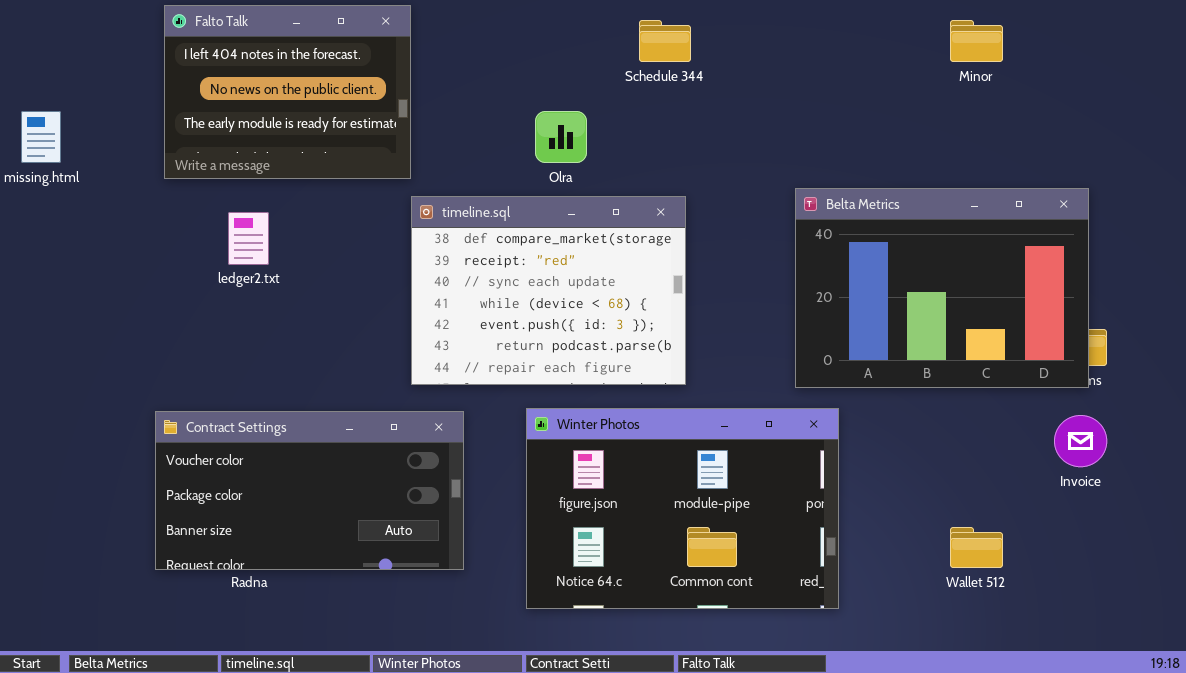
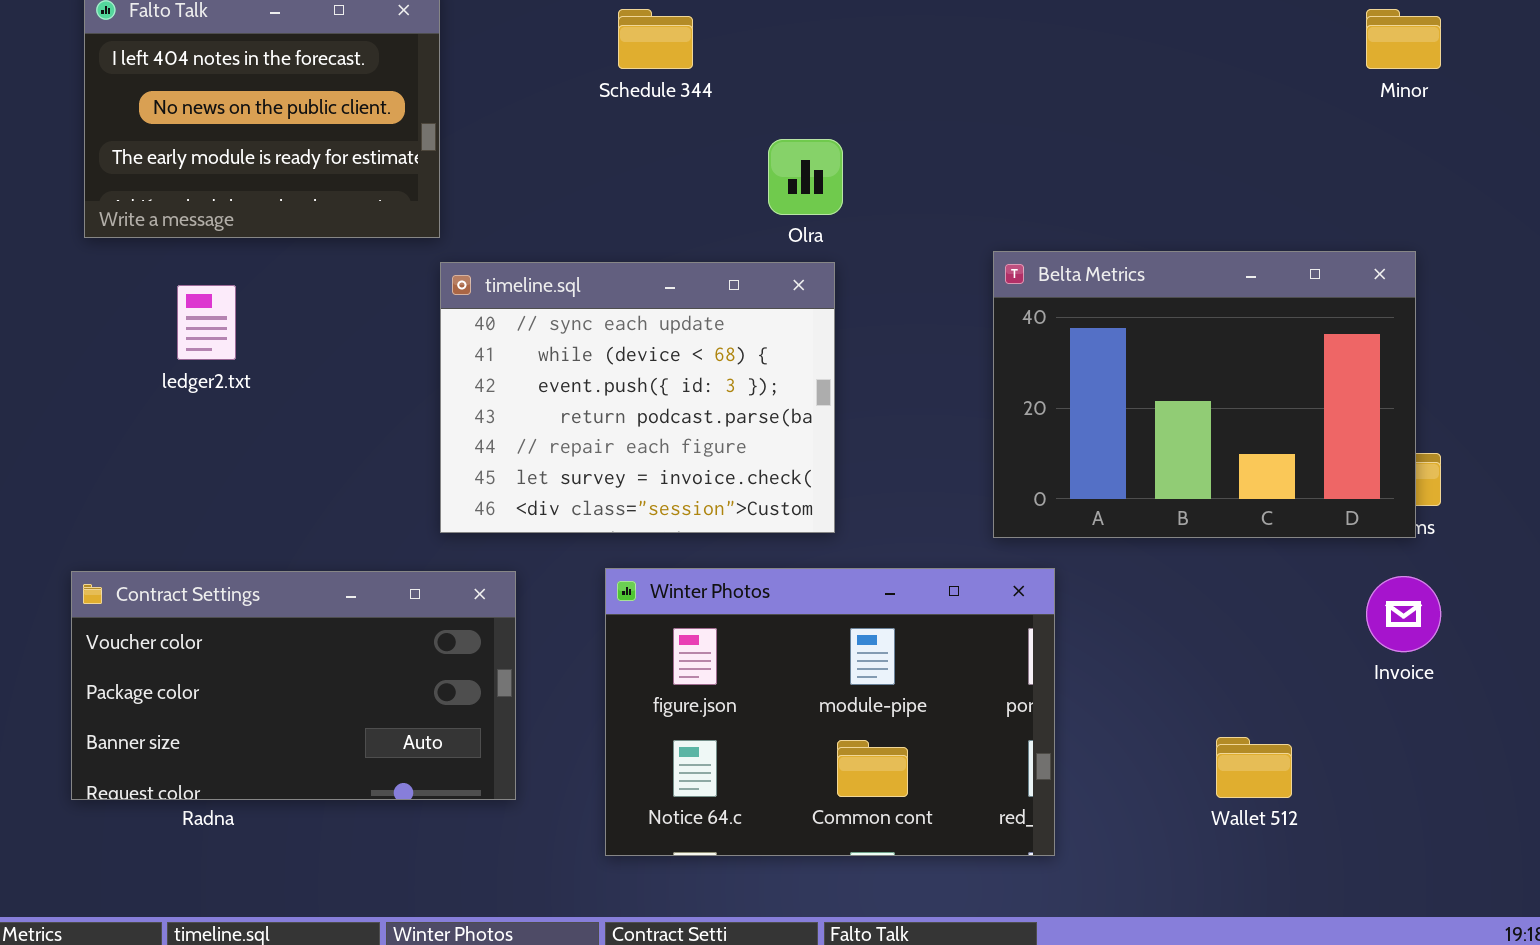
Schedule 344: [639,20,691,62] -> [618,9,693,69], moved
Minor: [950,20,1003,62] -> [1366,9,1441,69], moved
Olra: [535,111,587,163] -> [768,139,843,215], moved
timeline.sql: [411,196,686,385] -> [440,262,835,533], scrolled down 2 rows

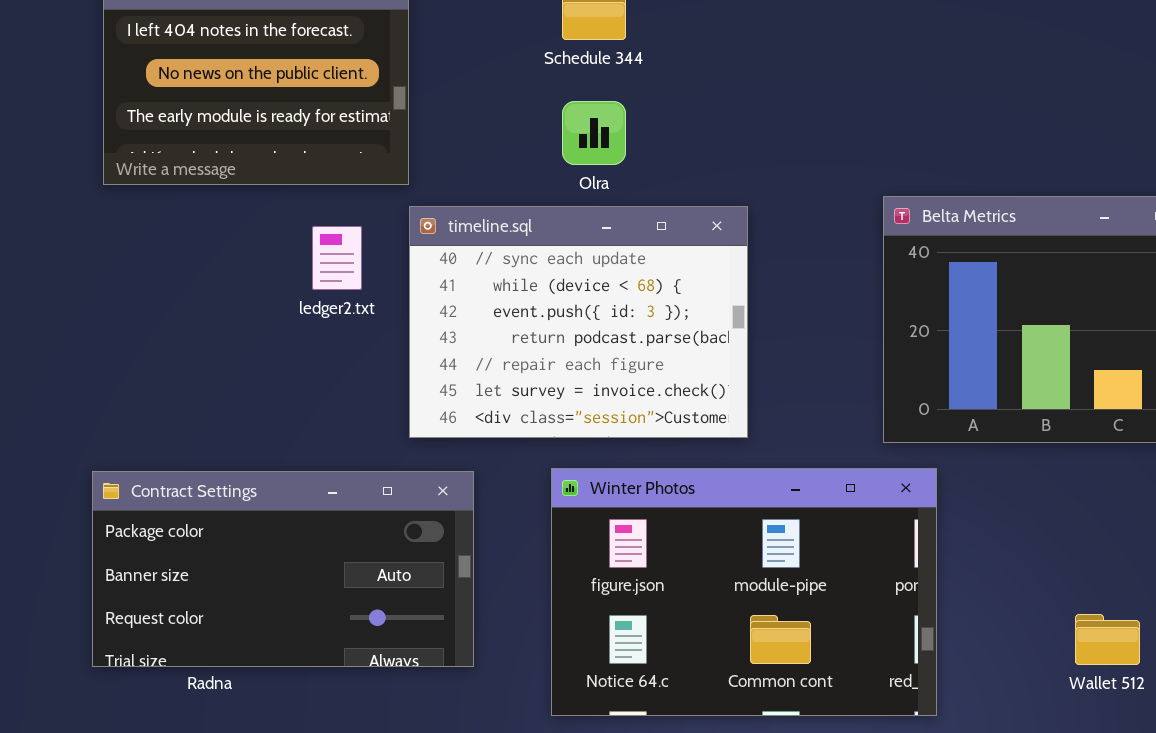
Olra: [768,139,843,215] -> [562,101,626,165], moved
ledger2.txt: [177,285,236,360] -> [312,226,362,290], moved
Contract Settings: [71,571,516,800] -> [92,471,474,667], scrolled down 1 row

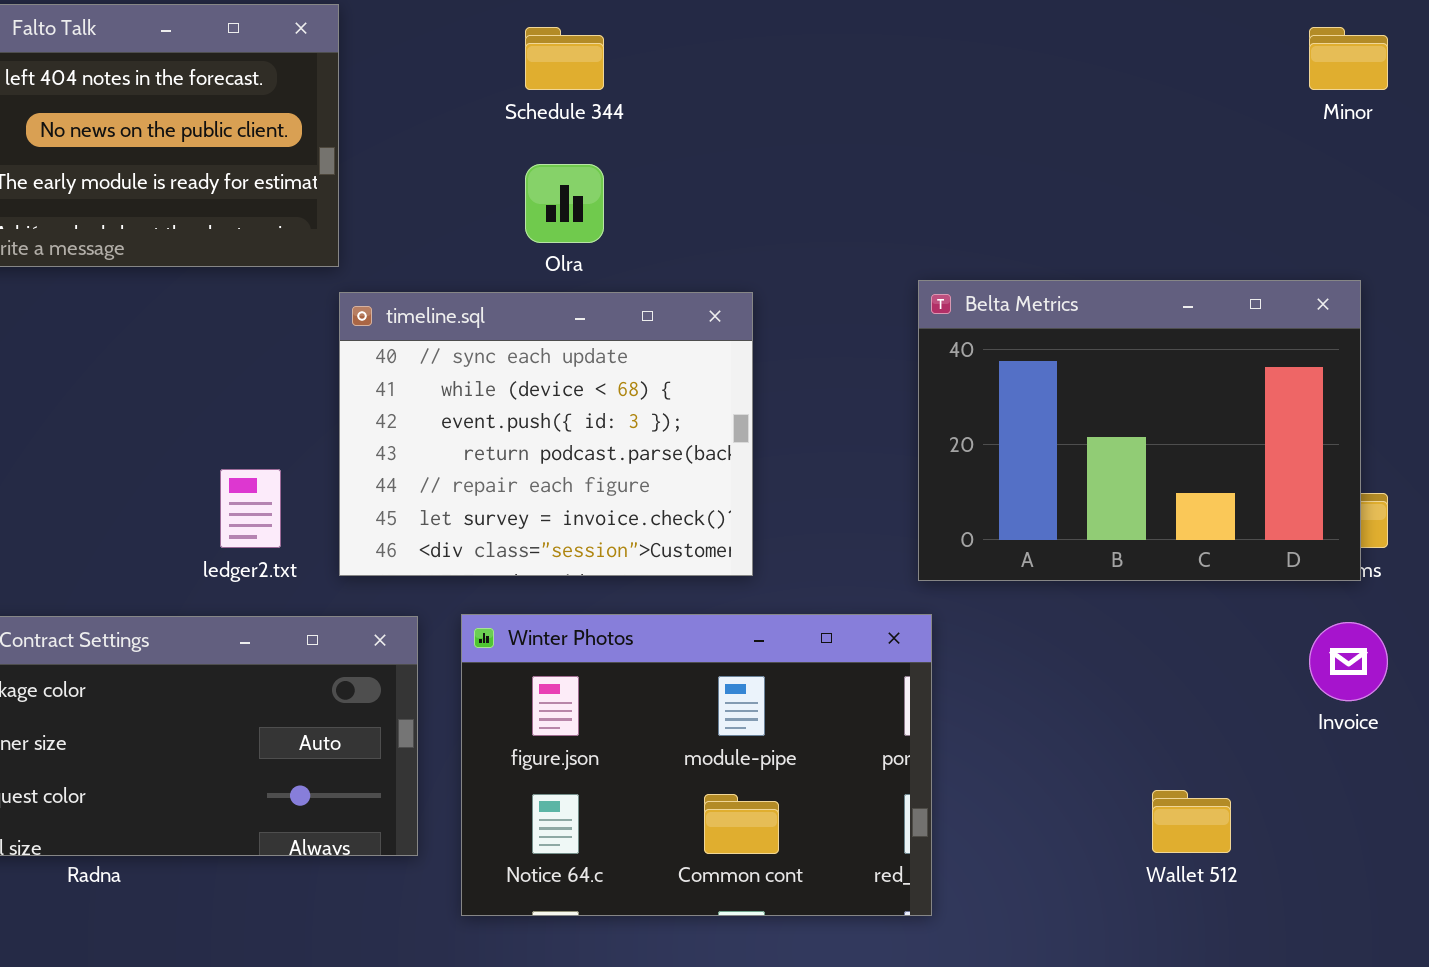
ledger2.txt: [312,226,362,290] -> [220,469,281,548], moved
Winter Photos: [551,468,937,716] -> [461,614,932,916], moved

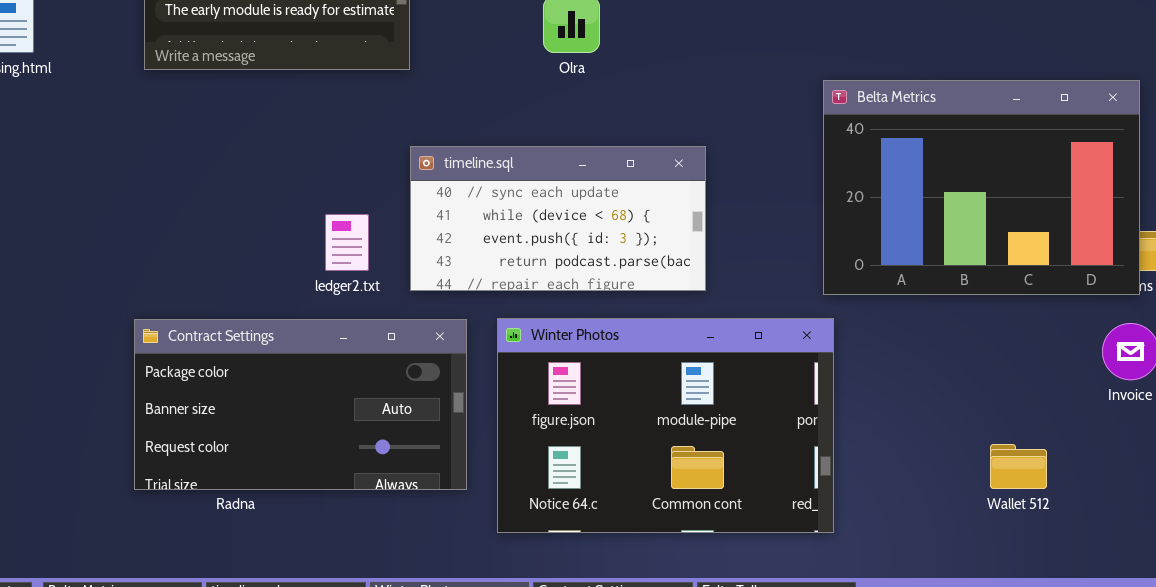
timeline.sql: [339,292,753,576] -> [410,146,706,291], resized

